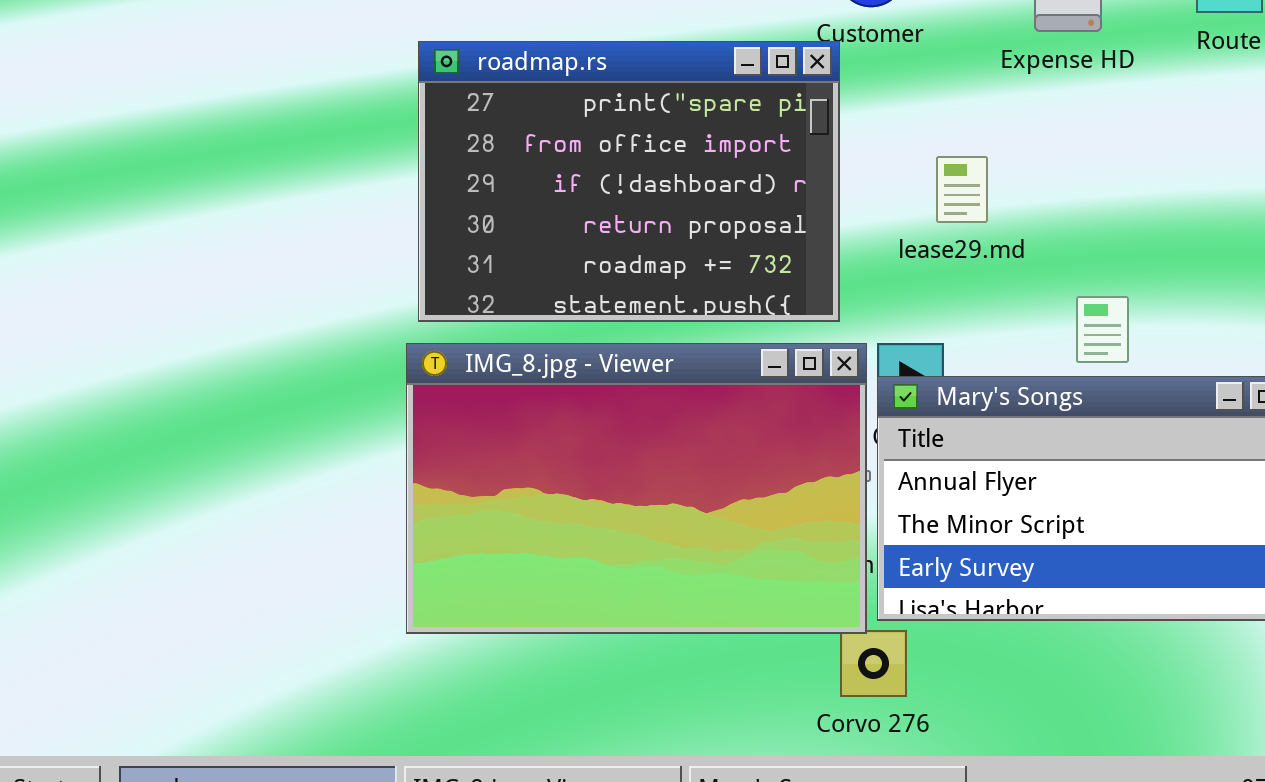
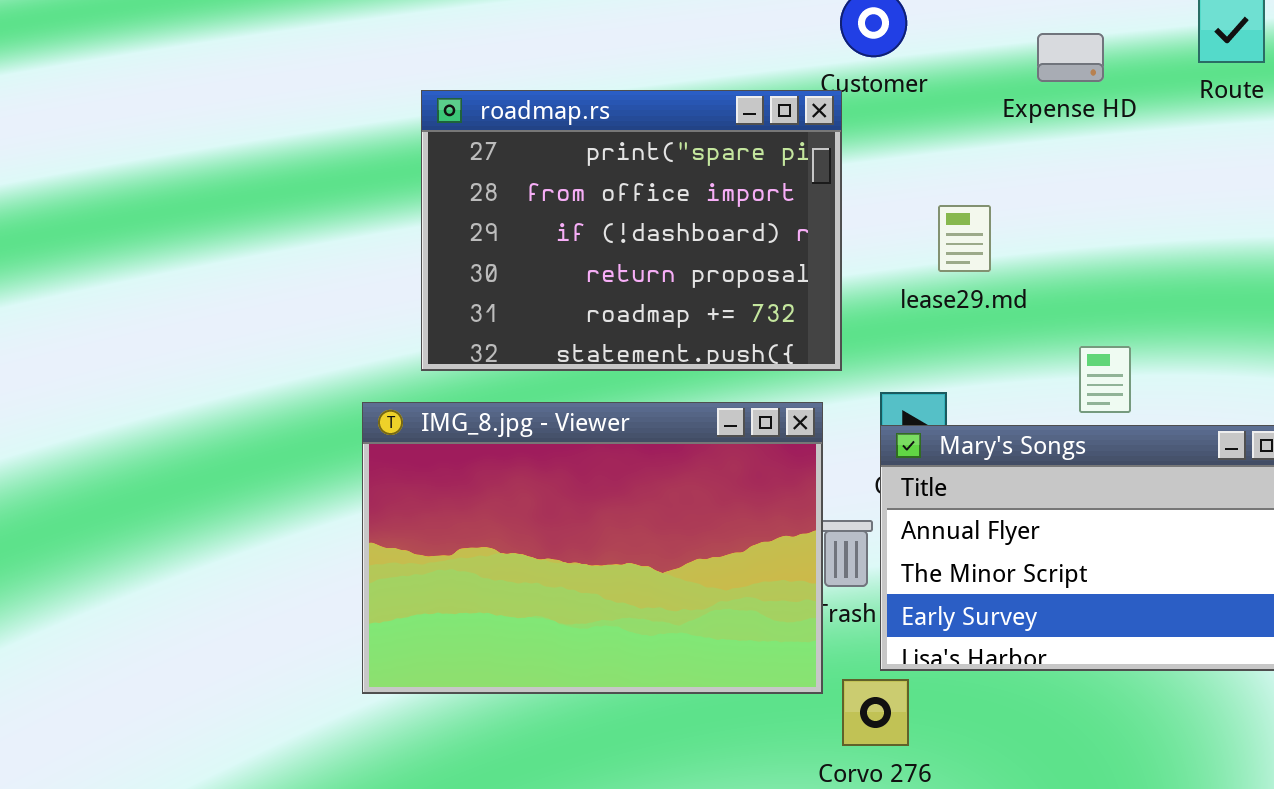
IMG_8.jpg - Viewer: [406,343,867,634] -> [362,402,823,694], moved

